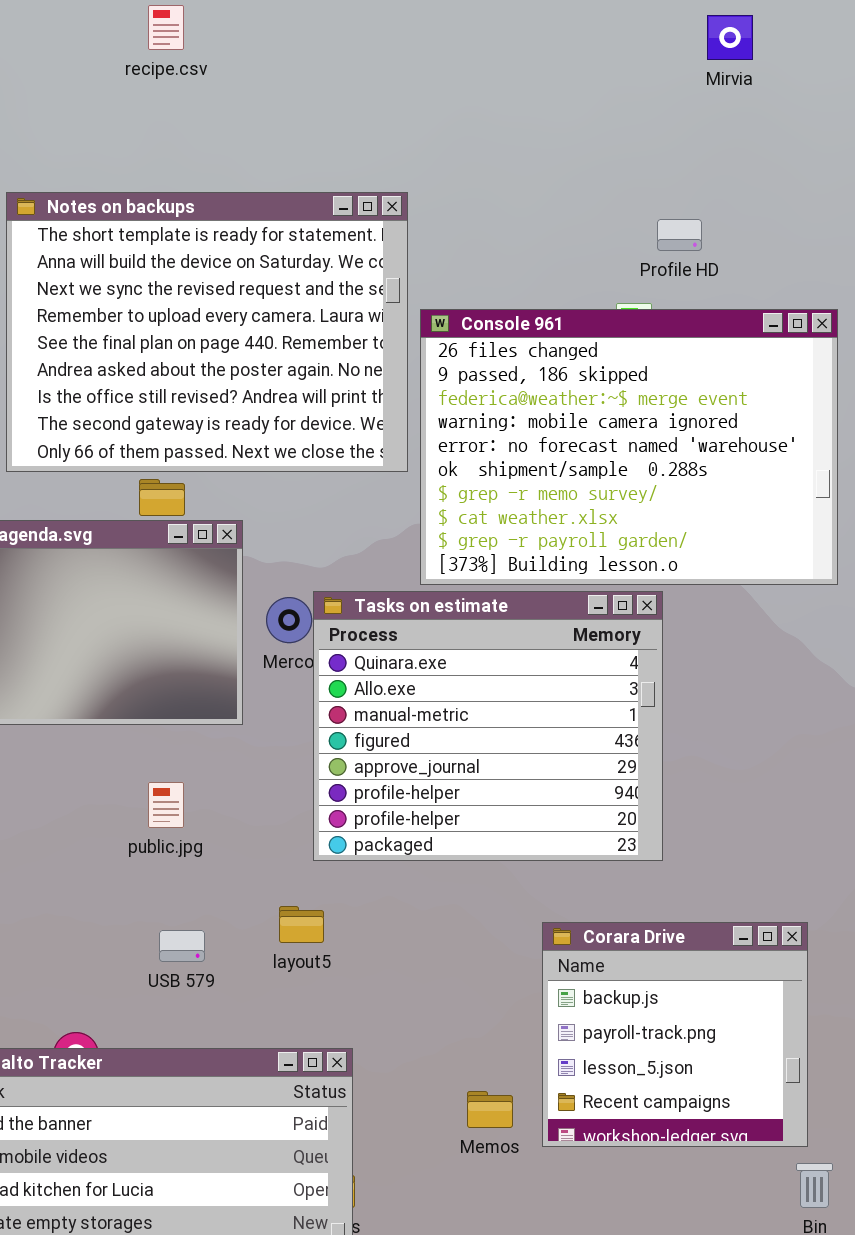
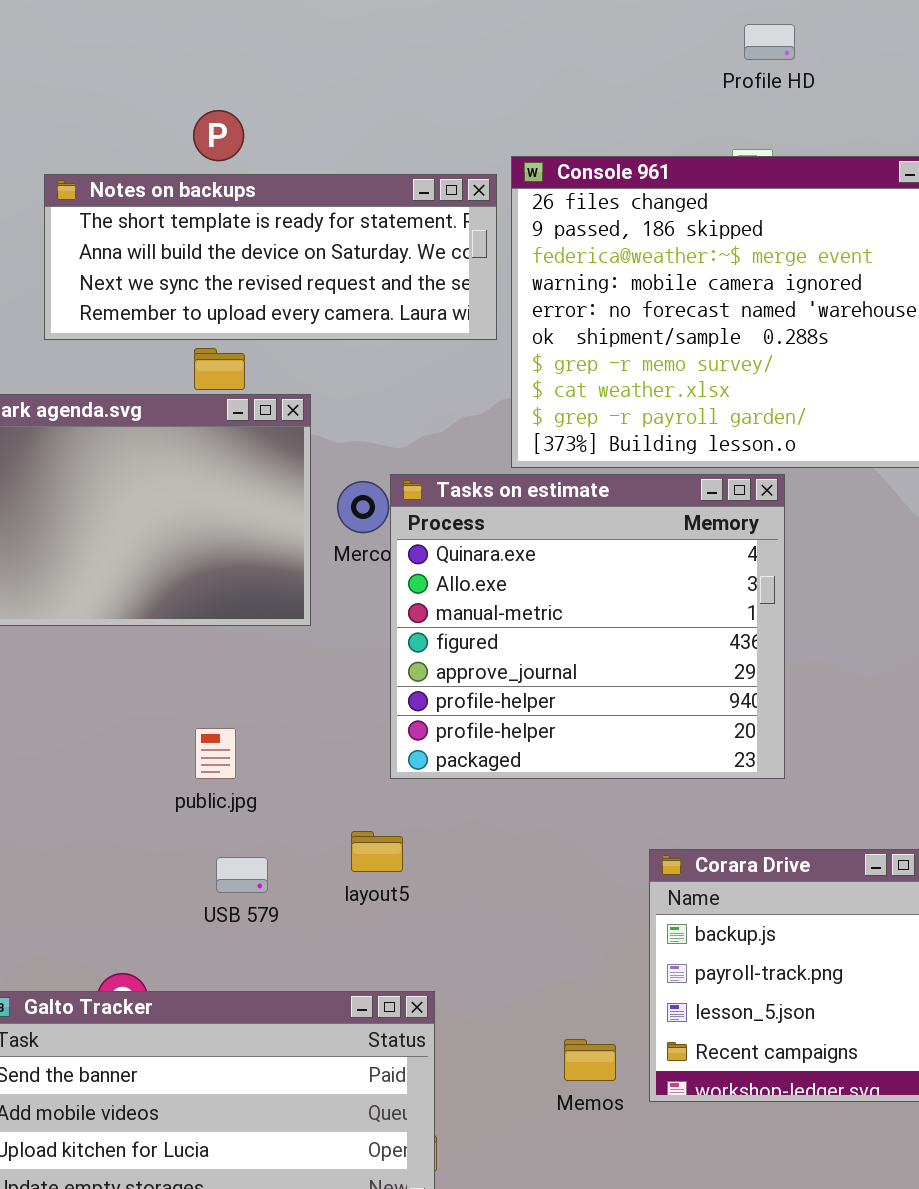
Notes on backups: [6,192,408,472] -> [44,174,497,340], resized
Profile HD: [657,219,702,251] -> [744,24,795,60], moved
public.jpg: [148,782,184,828] -> [195,728,236,779], moved

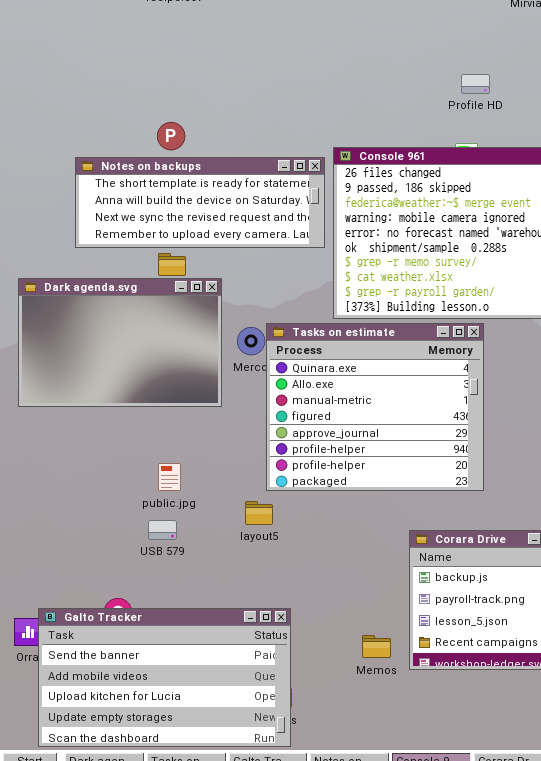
layout5: [351,831,403,872] -> [245,501,273,525], moved
USB 579: [216,857,268,893] -> [148,520,177,540], moved

